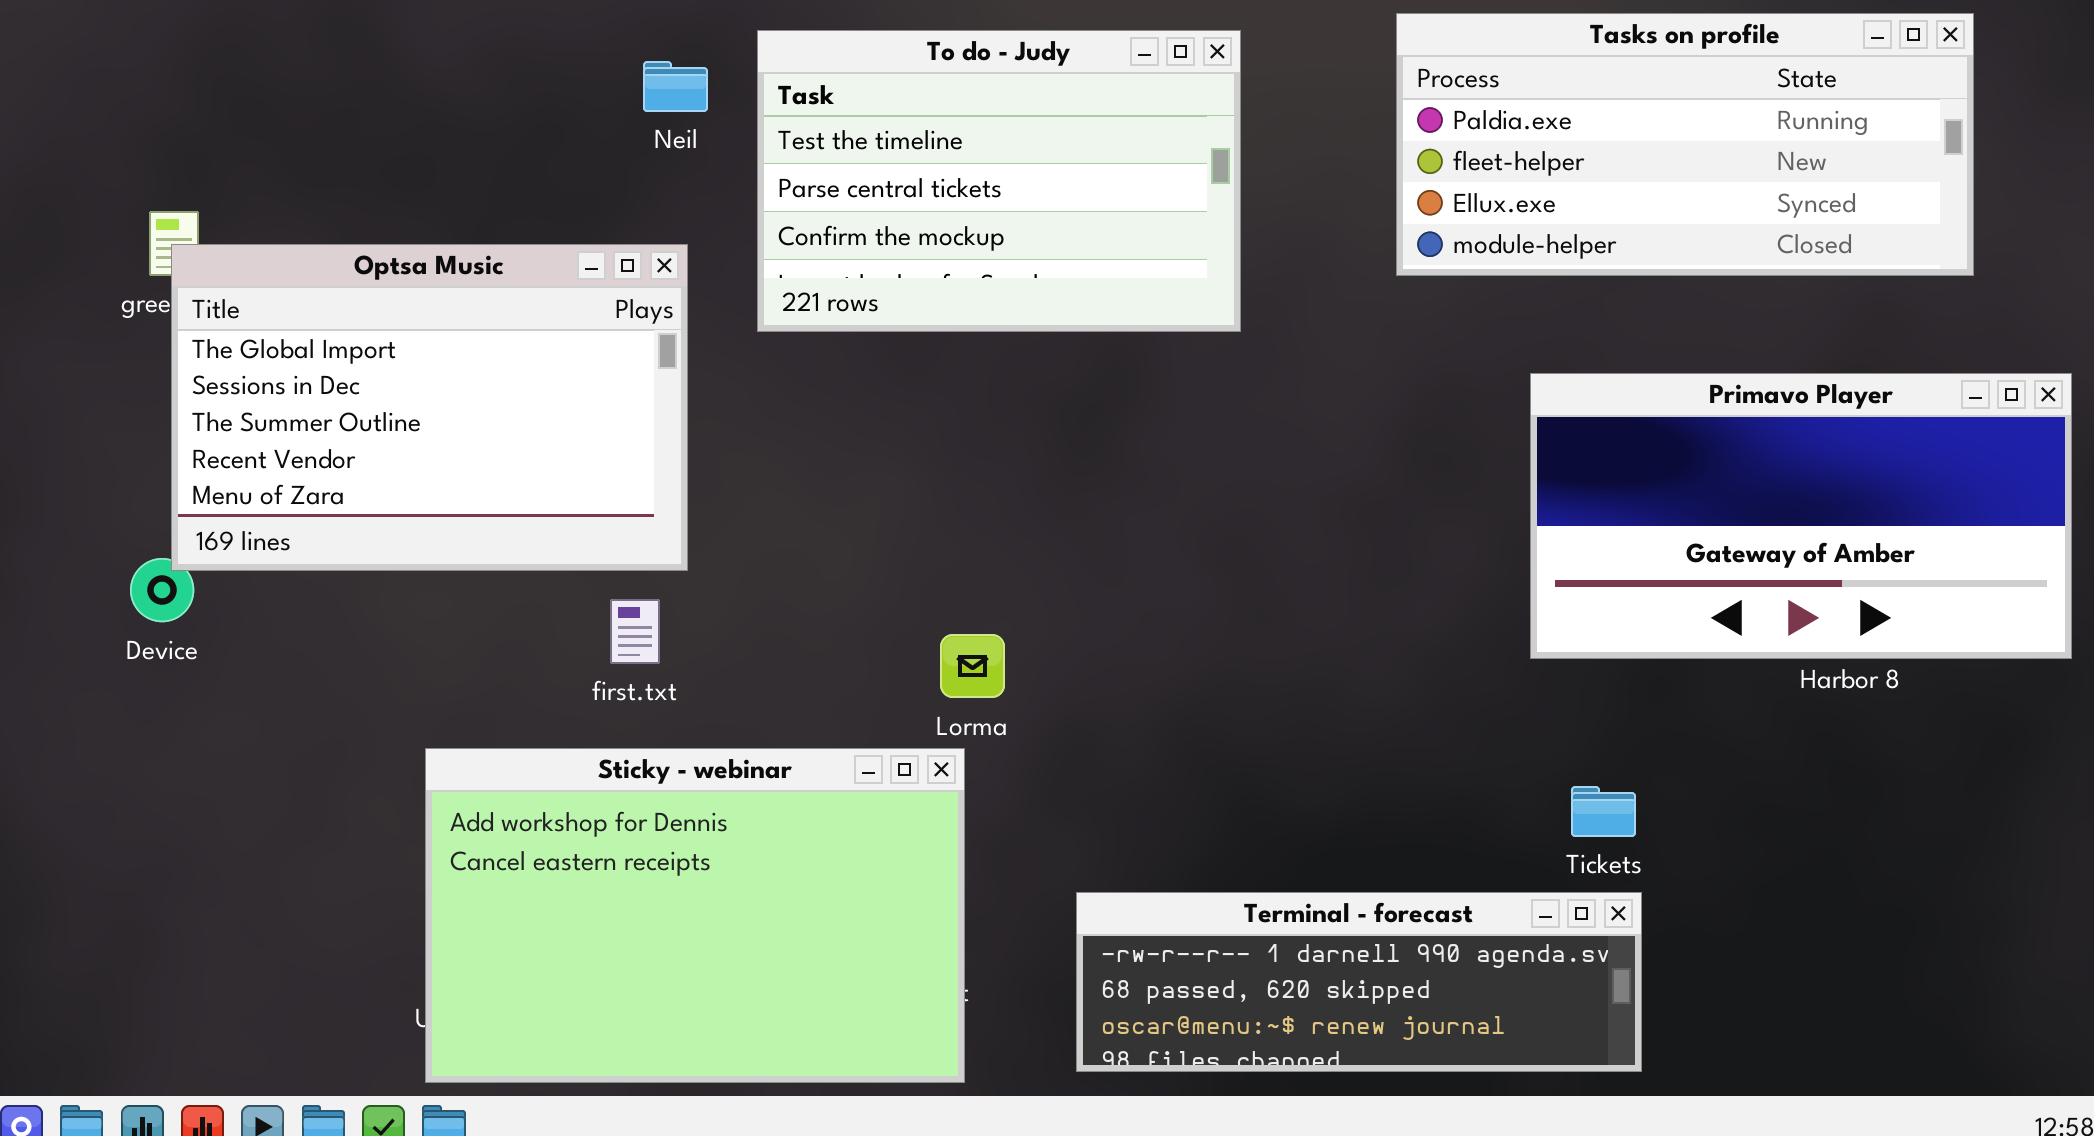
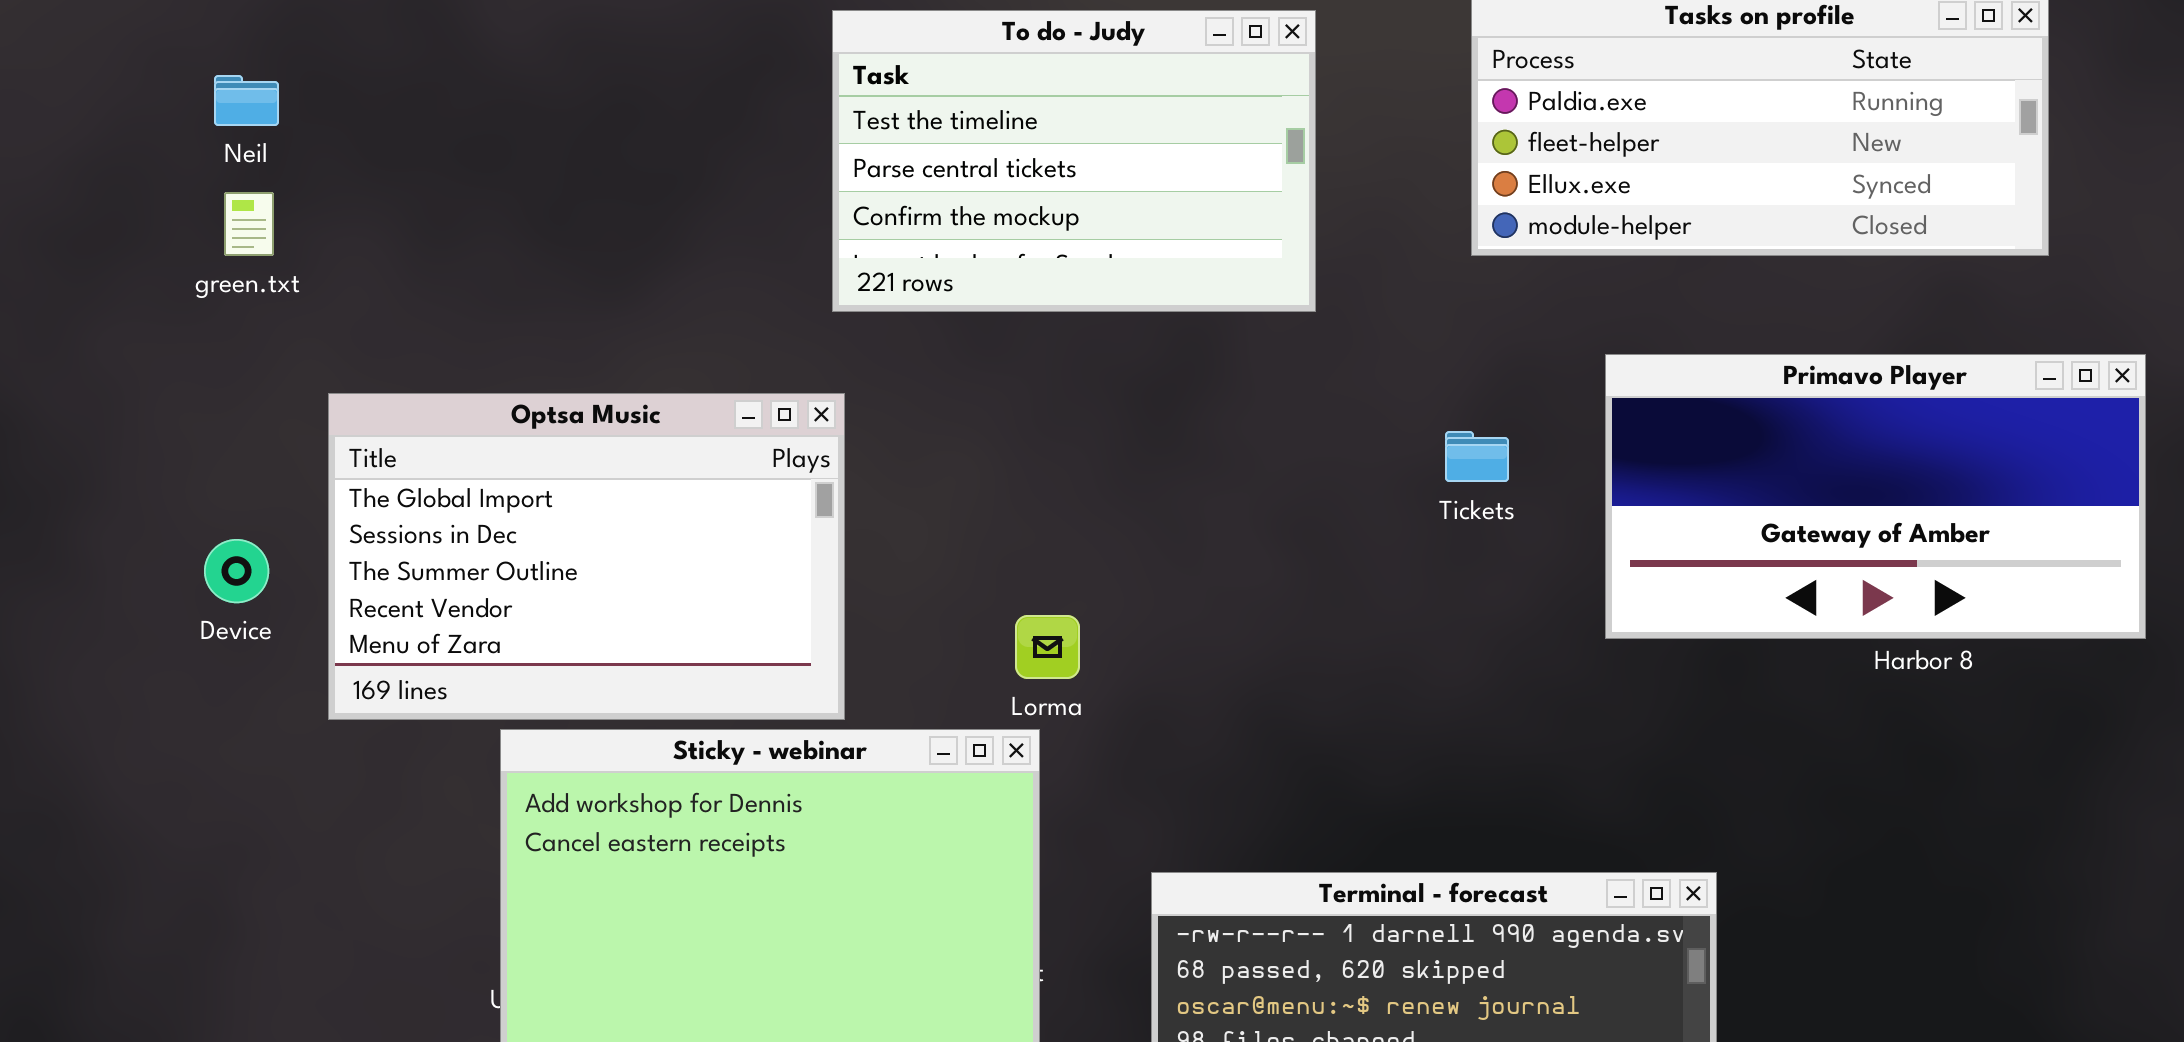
Neil: [643,61,708,112] -> [214,75,279,126], moved
Optsa Music: [171,244,688,571] -> [328,393,845,720], moved
Tickets: [1571,786,1636,837] -> [1445,431,1509,482], moved

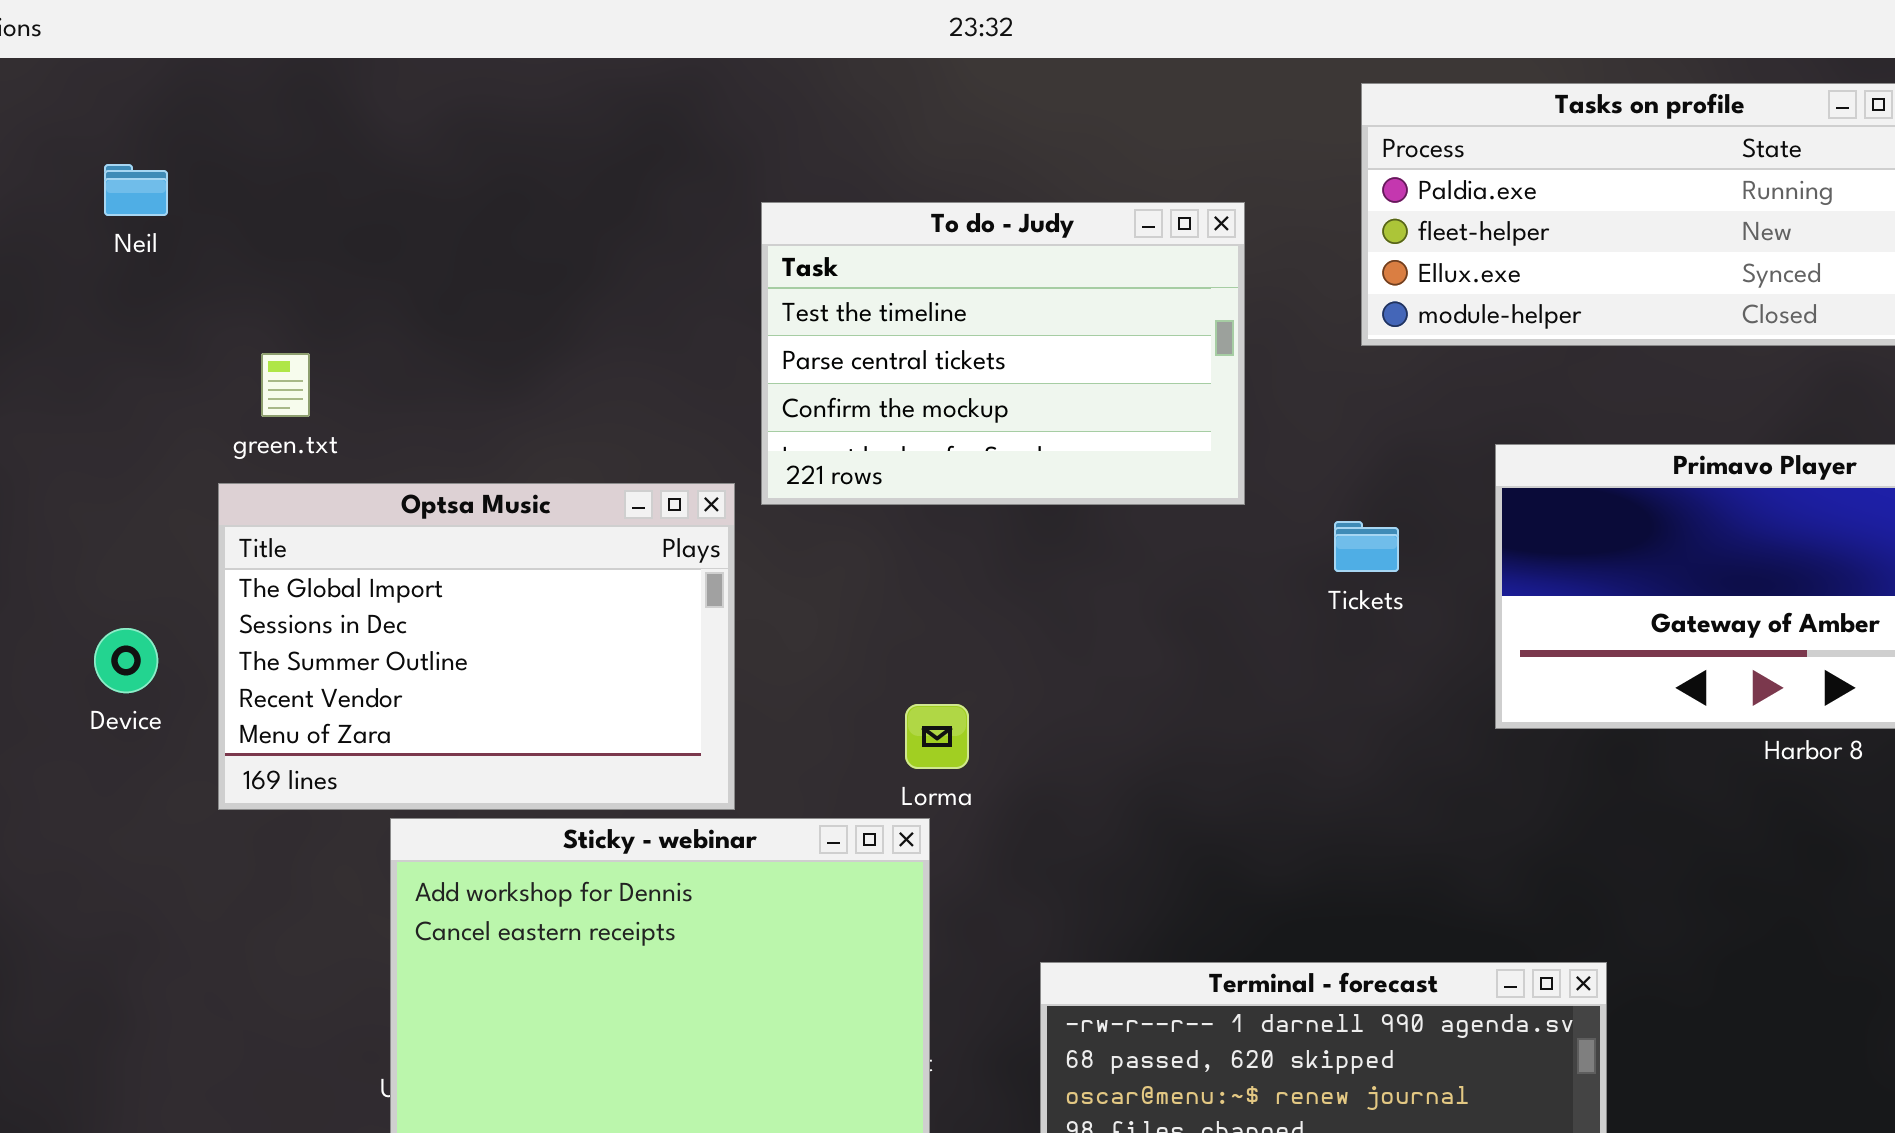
To do - Judy: [832,10,1316,312] -> [761,202,1245,505], moved
green.txt: [224,192,274,256] -> [261,353,310,417], moved

